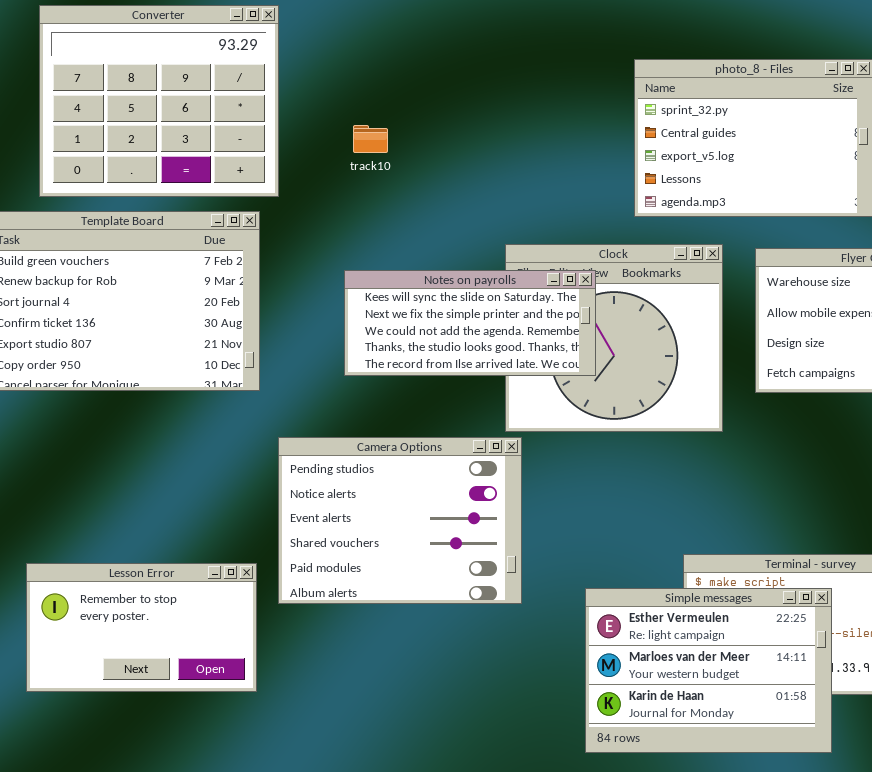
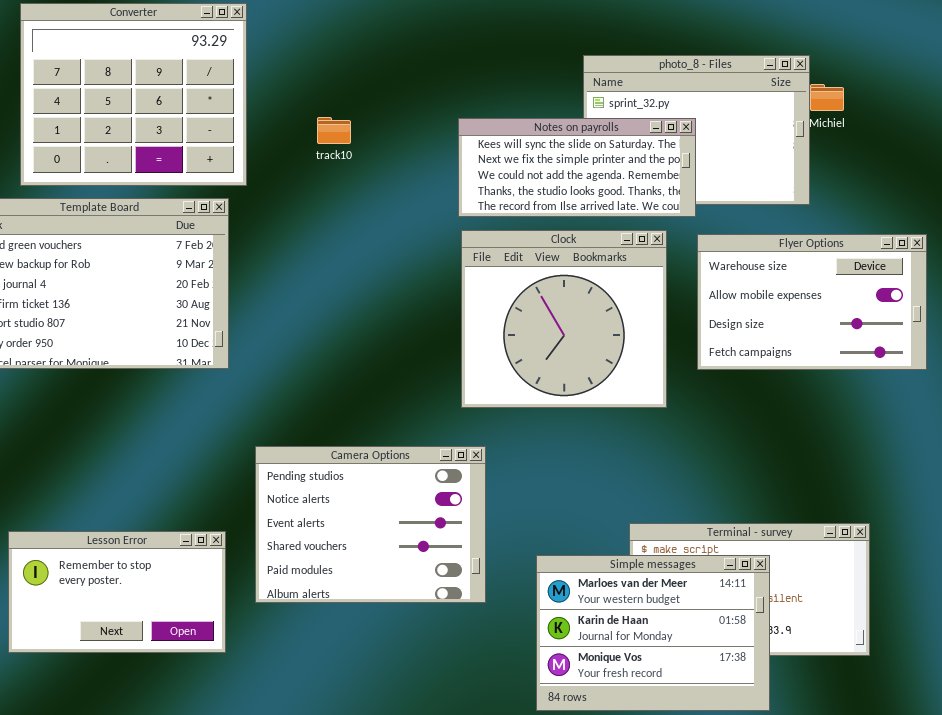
Notes on payrolls: [344,270,596,376] -> [458,118,696,217], moved
Camera Options: [278,437,522,604] -> [255,446,486,603], moved
Simple messages: [585,588,832,753] -> [536,555,770,711], scrolled down 1 row

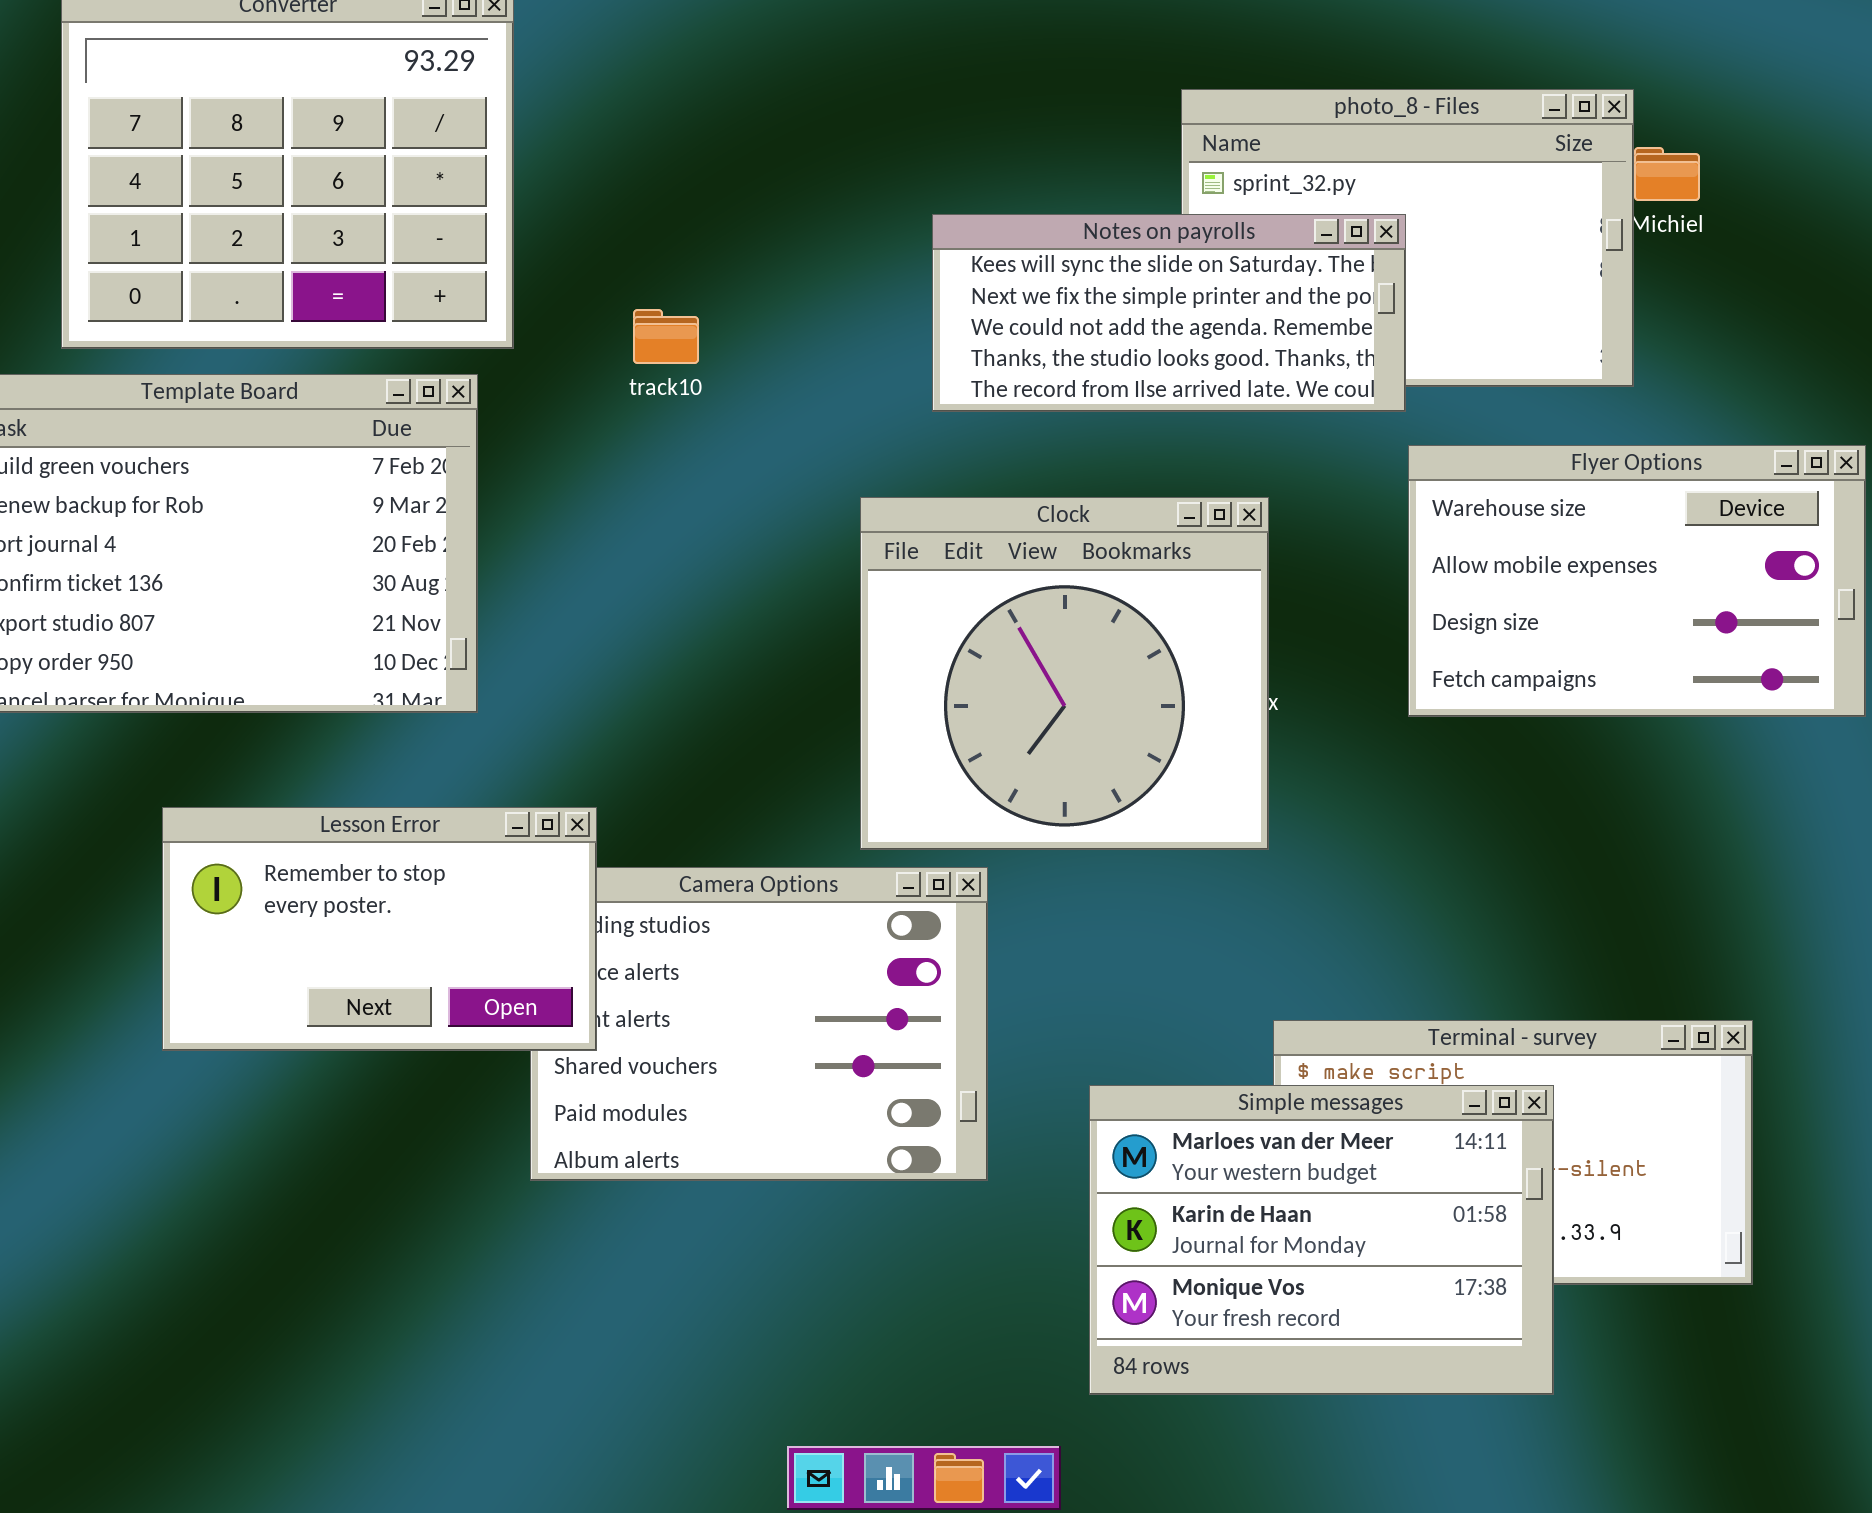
track10: [317,117,351,144] -> [633,309,699,364], moved
Clock: [461,230,667,408] -> [860,497,1269,850], moved
Lesson Error: [8,531,226,653] -> [162,807,597,1051], moved

